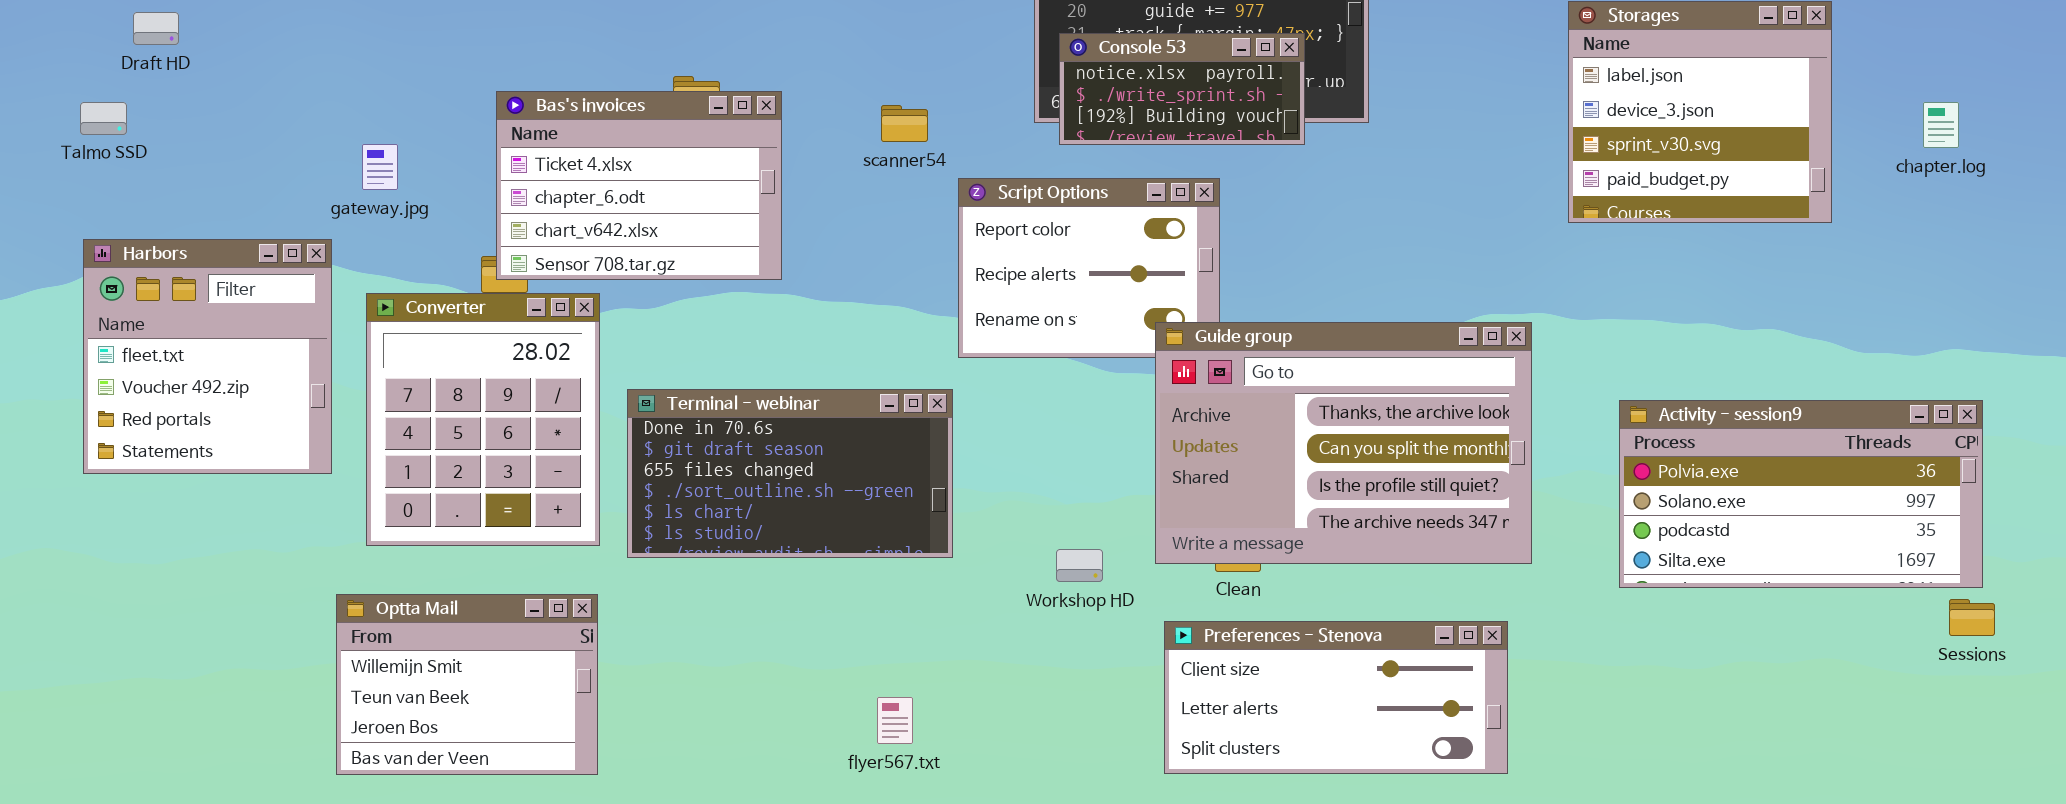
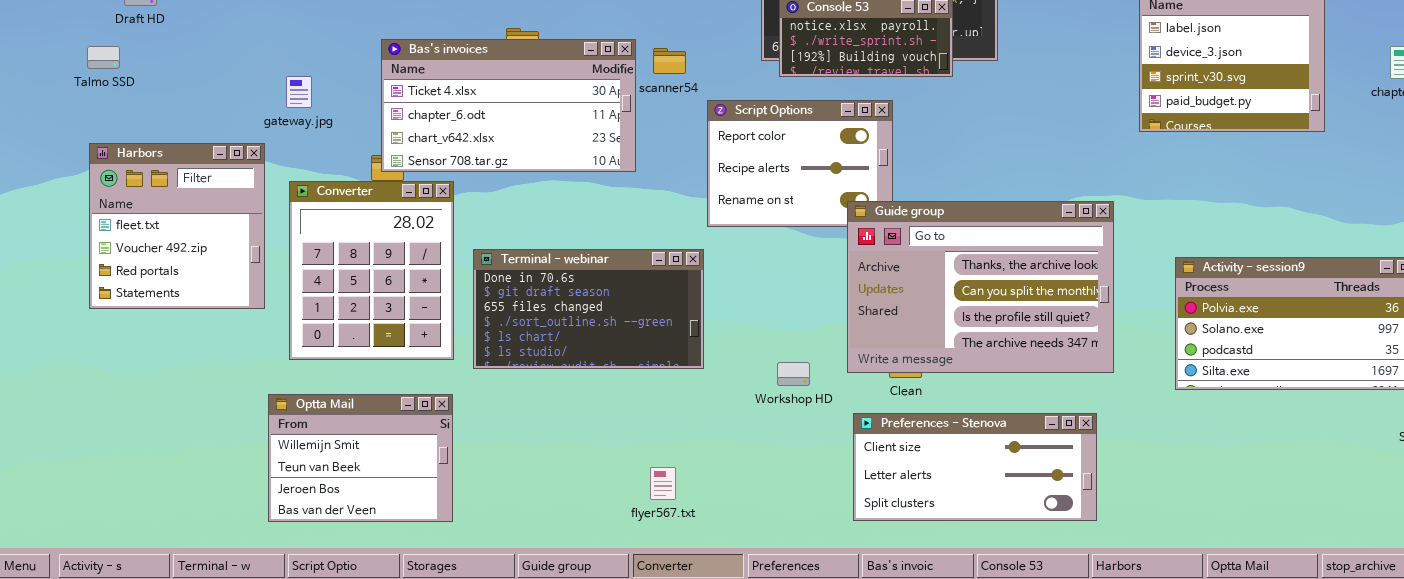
Bas's invoices: [496,91,782,280] -> [381,39,636,172], resized

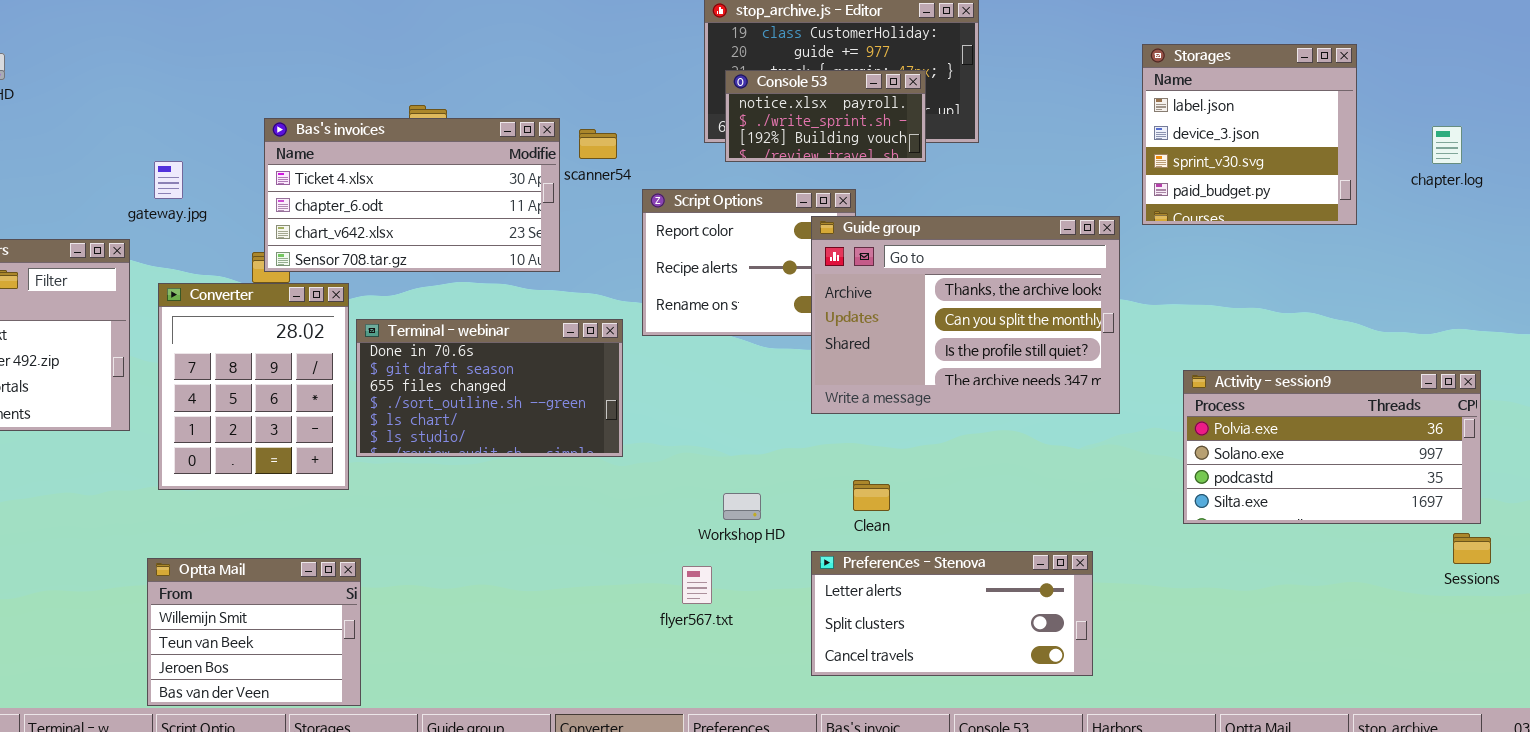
Guide group: [847,201,1114,373] -> [811,216,1120,414], moved
Terminal - webinar: [473,249,704,369] -> [356,319,623,457], moved
Optta Mail: [268,394,453,522] -> [147,558,361,706], moved
Preferences - Stenova: [853,413,1097,521] -> [811,551,1093,676], scrolled down 1 row
flyer567.txt: [650,467,676,500] -> [682,566,712,604], moved

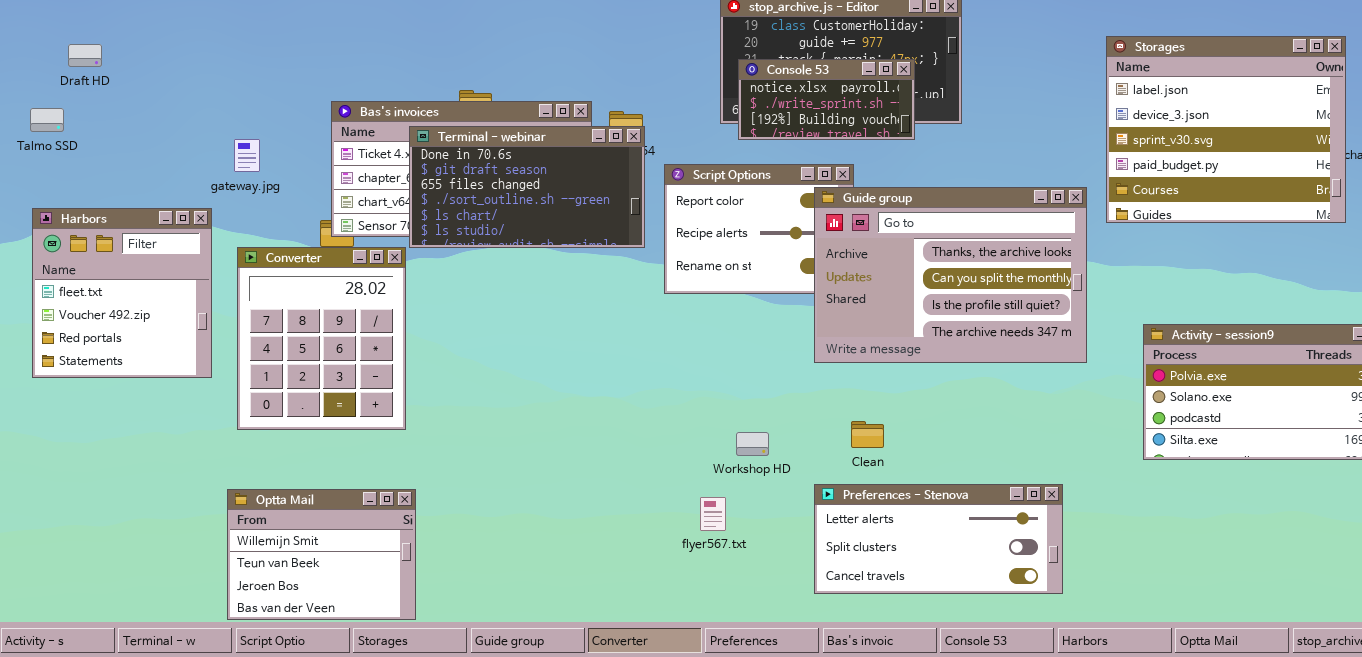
Storages: [1142,44,1357,225] -> [1106,36,1346,223], resized
Terminal - webinar: [356,319,623,457] -> [409,126,645,248], moved

